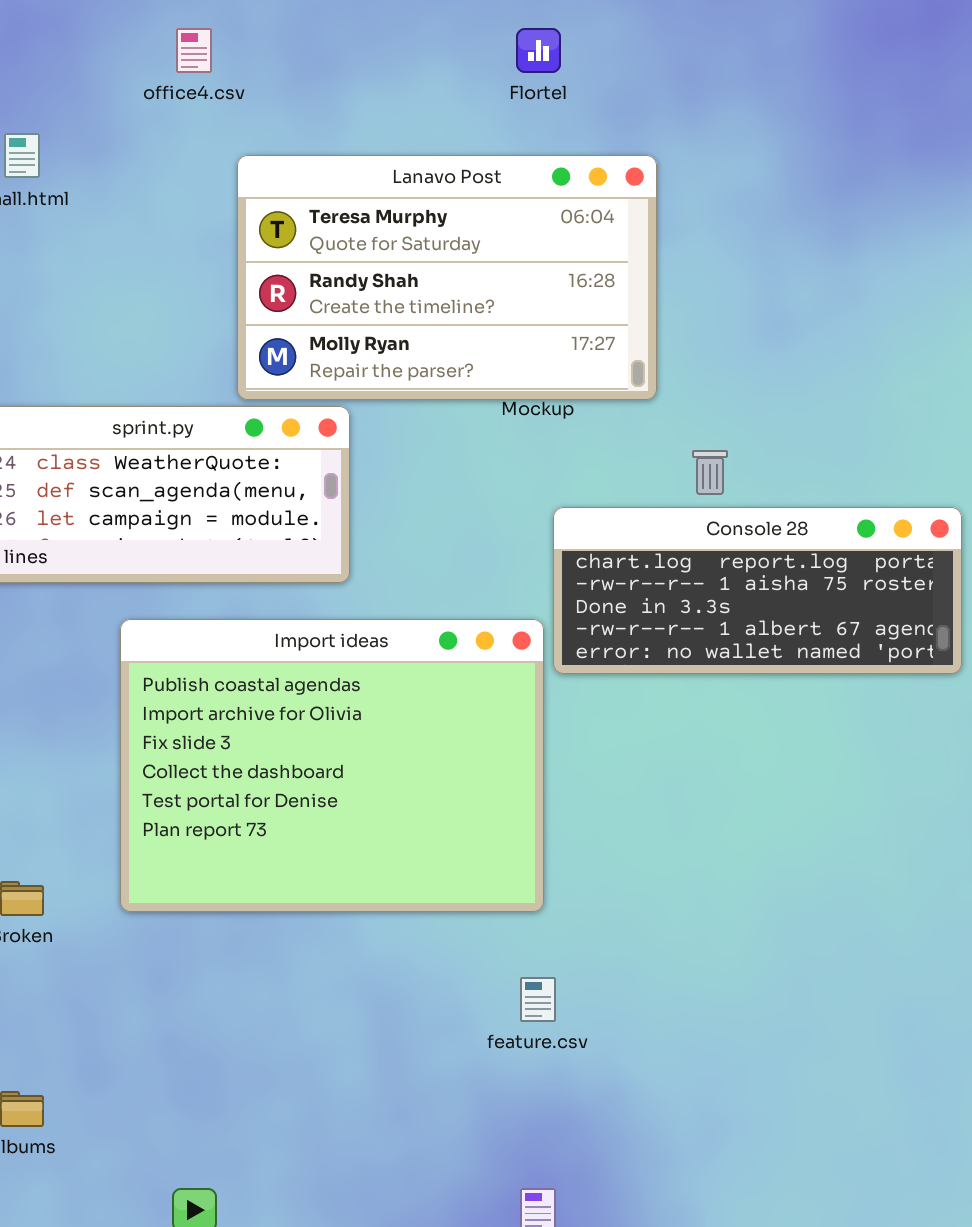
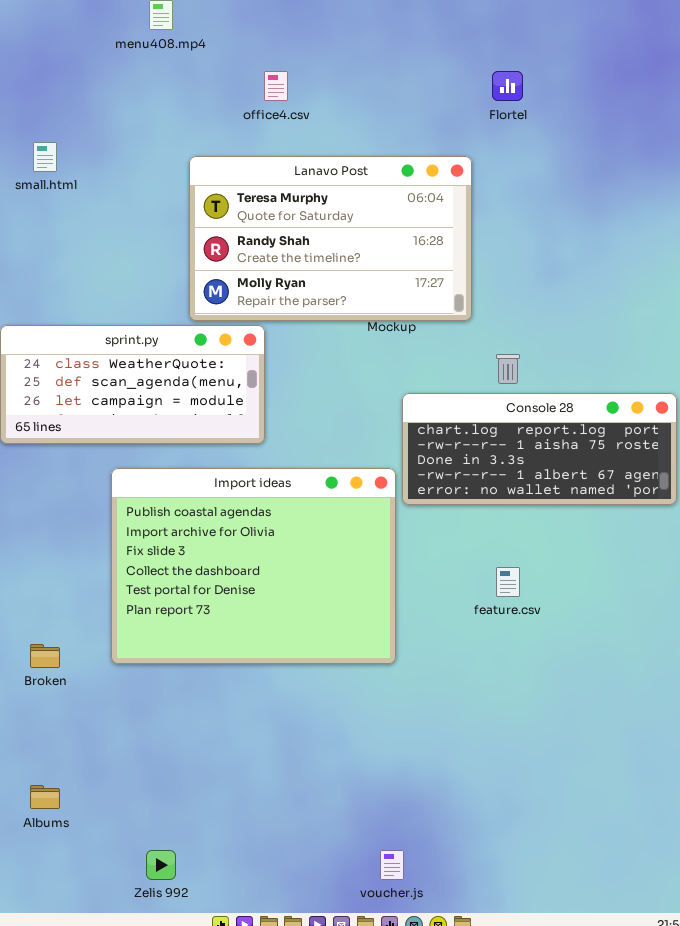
office4.csv: [176,28,212,73] -> [264,71,288,101], moved
Flortel: [516,28,561,73] -> [492,71,523,101], moved
feature.csv: [520,977,556,1022] -> [496,567,520,597], moved

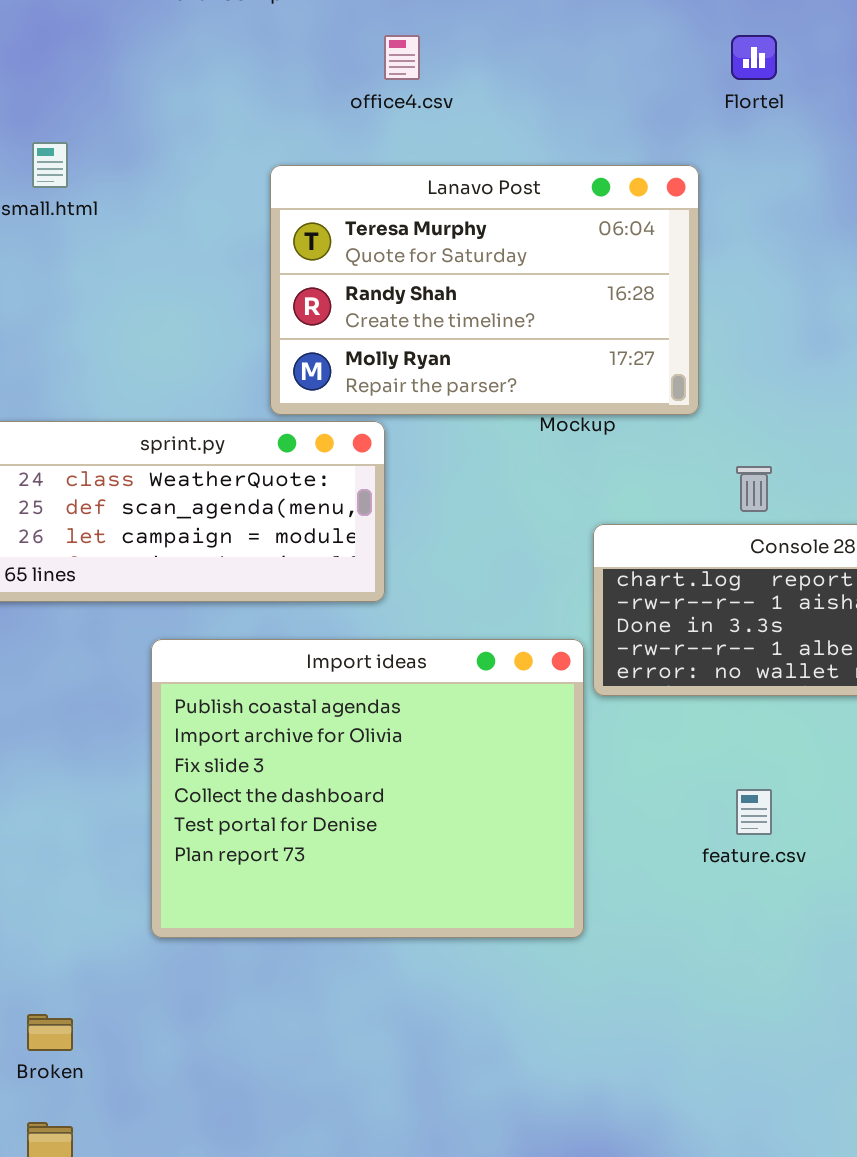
Broken: [30,644,60,668] -> [27,1014,73,1051], moved

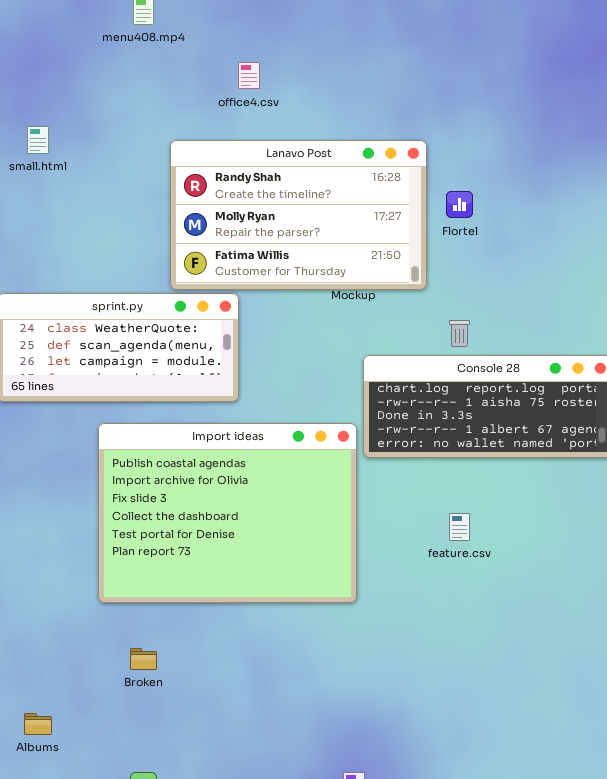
Flortel: [731,35,777,80] -> [446,191,473,218], moved
Lanavo Post: [270,165,699,415] -> [170,140,427,290], scrolled down 1 row
Broken: [27,1014,73,1051] -> [130,648,157,670], moved

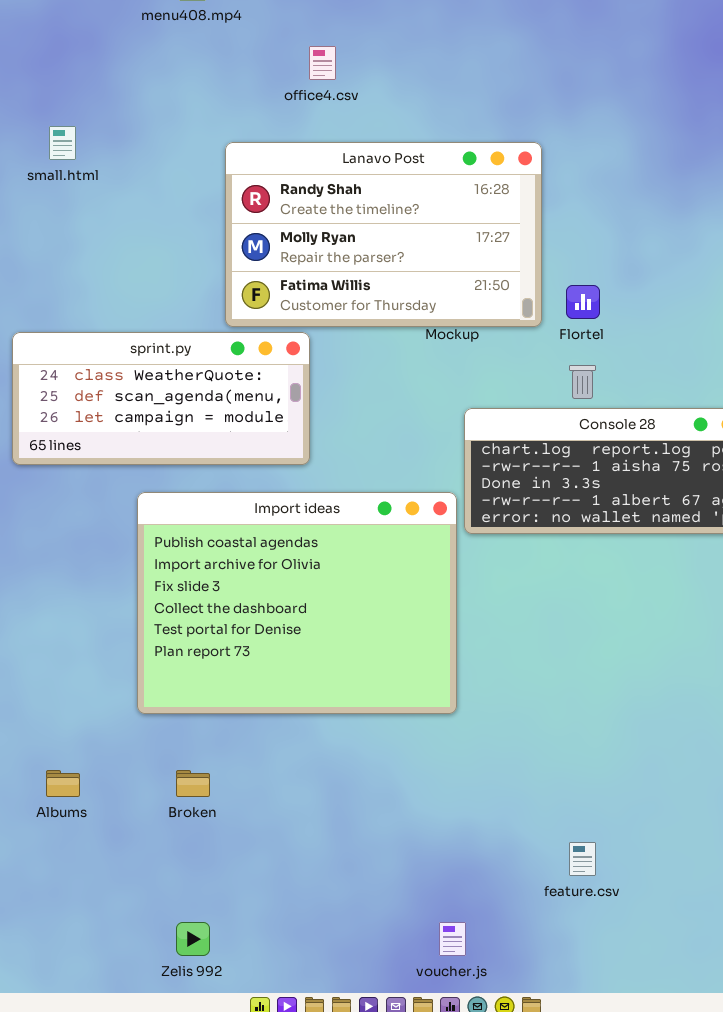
Flortel: [446,191,473,218] -> [566,285,600,319], moved
feature.csv: [449,513,470,541] -> [569,842,596,876], moved
Albums: [24,713,52,735] -> [46,770,80,797], moved

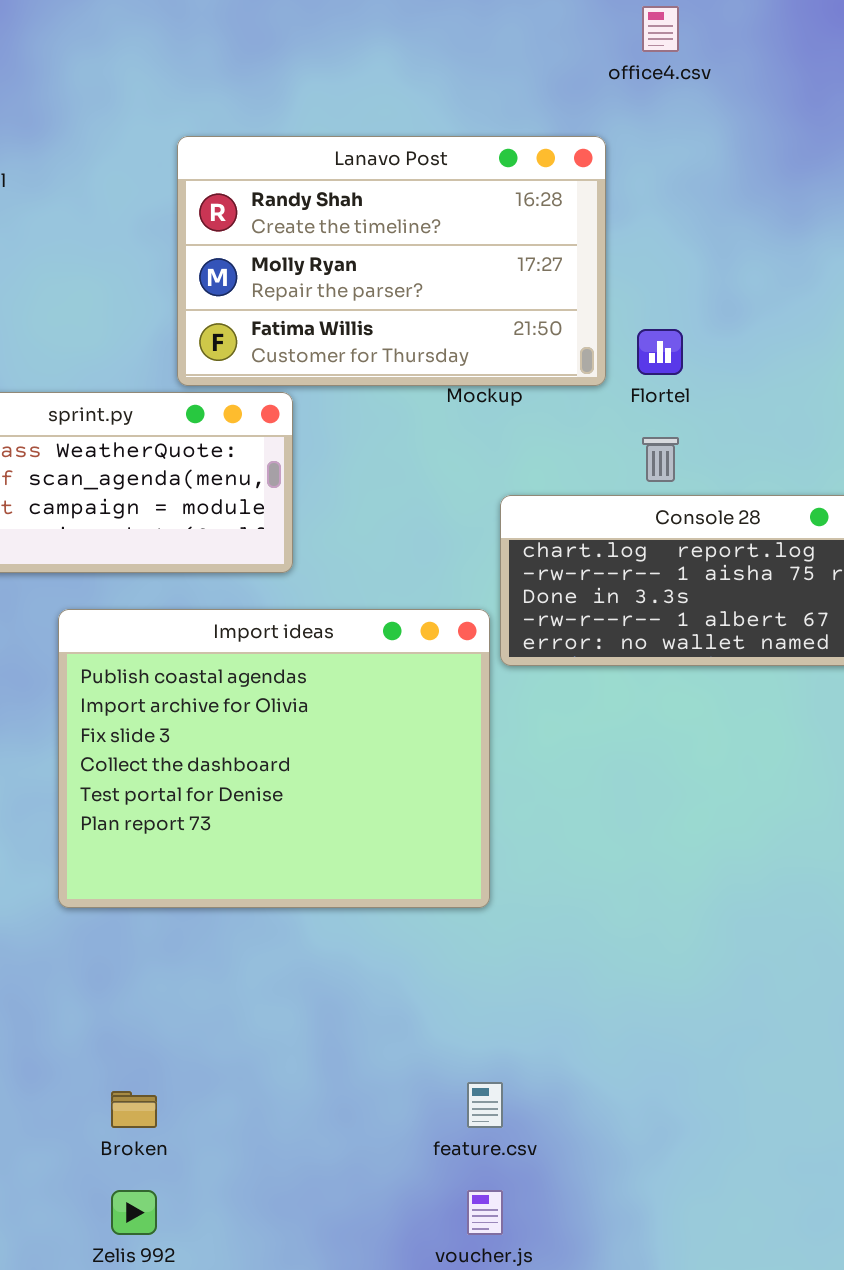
office4.csv: [309,46,336,80] -> [642,6,679,52], moved
Broken: [176,770,210,797] -> [111,1091,157,1128], moved
feature.csv: [569,842,596,876] -> [467,1082,503,1128], moved

